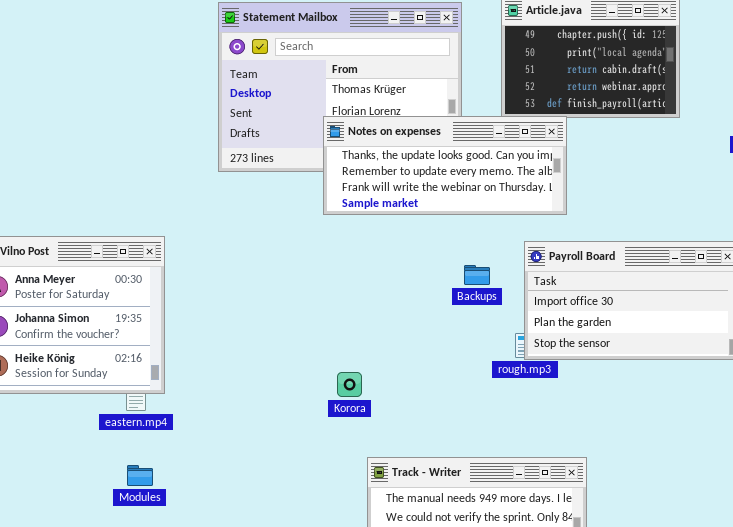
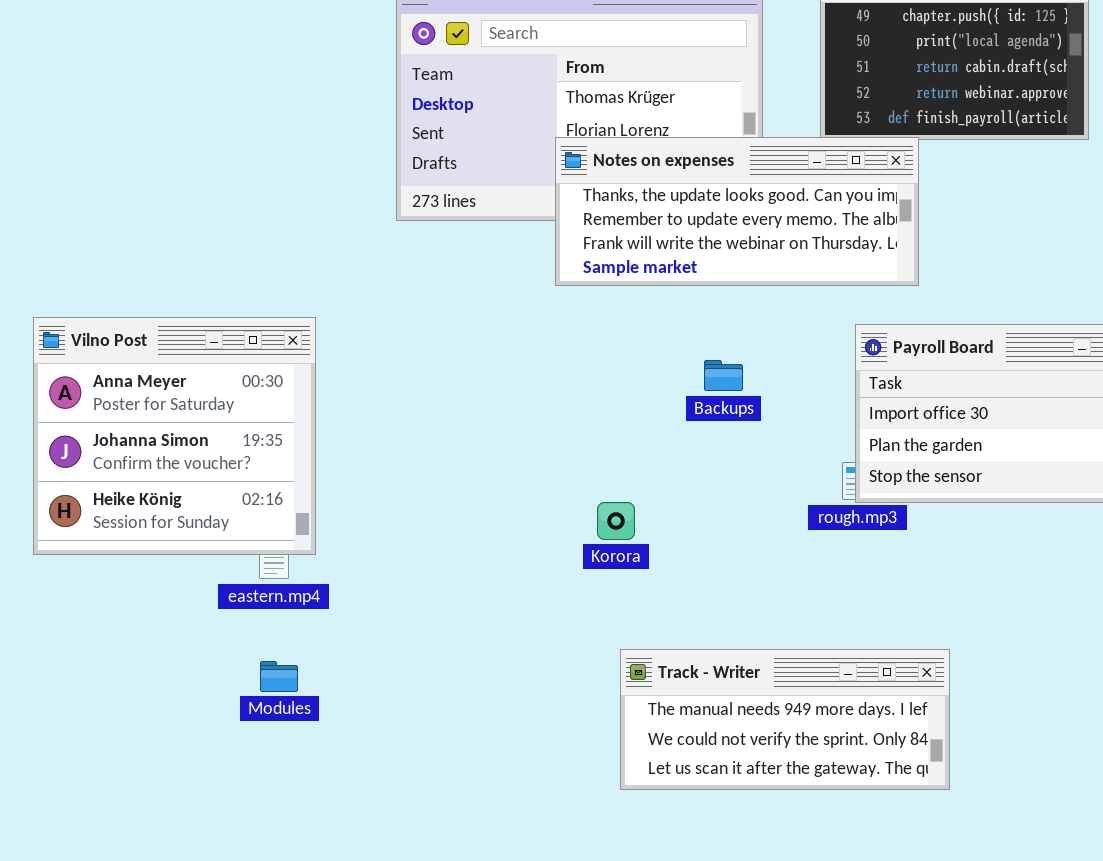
Backups: [464,265,490,285] -> [704,360,743,391], moved
Korora: [337,372,362,397] -> [597,502,635,540], moved

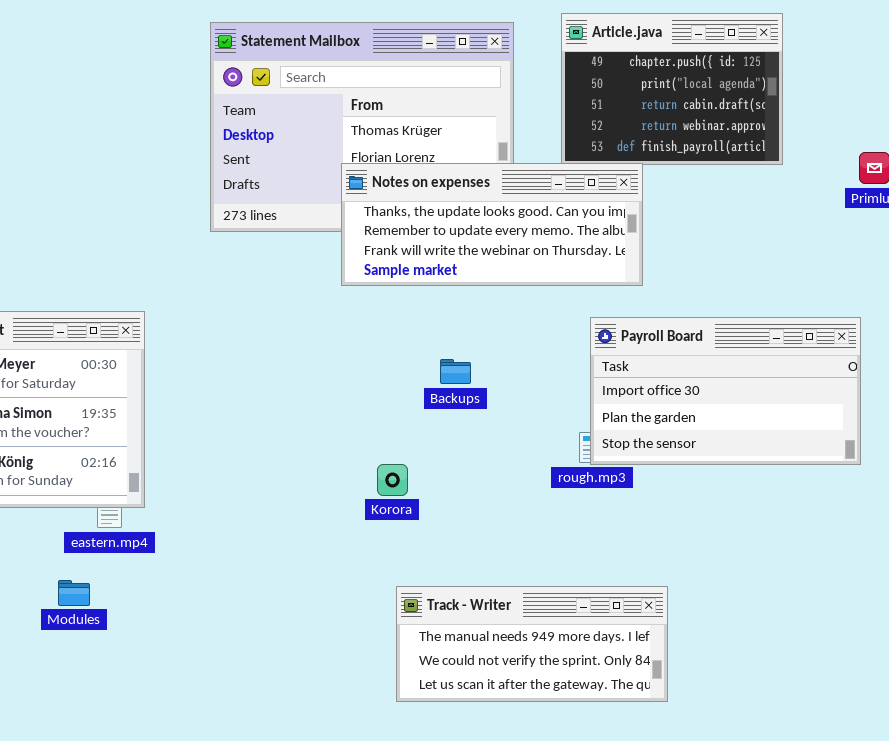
Backups: [704,360,743,391] -> [440,359,471,384], moved
Modules: [260,661,298,692] -> [58,580,90,606], moved

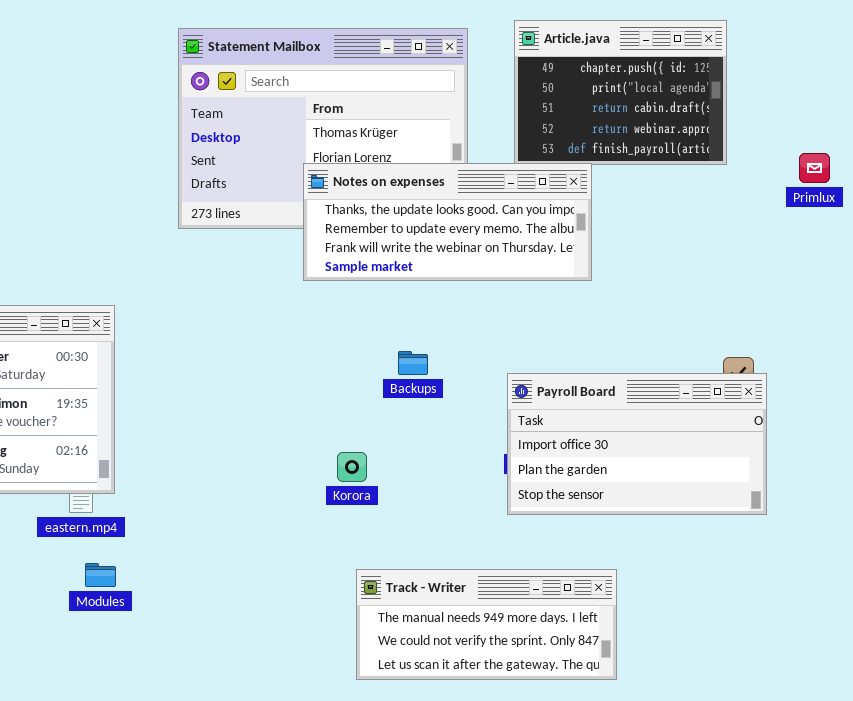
Payroll Board: [590,317,861,465] -> [507,373,767,515], moved
Modules: [58,580,90,606] -> [85,563,116,587], moved

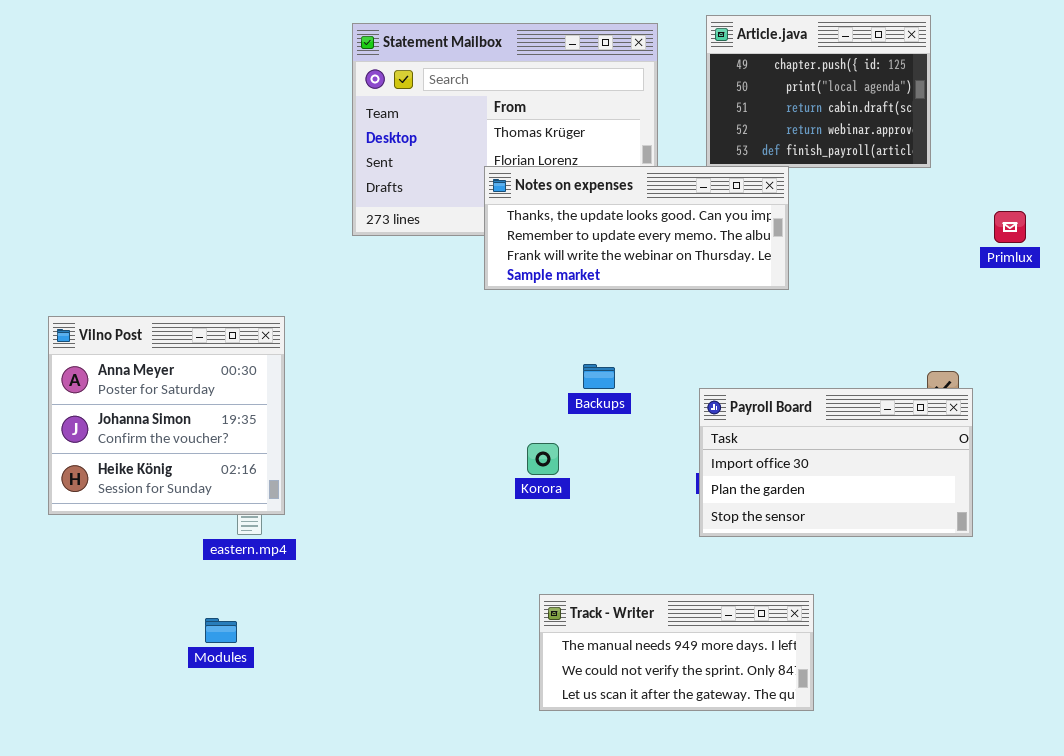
Primlux: [799,153,830,183] -> [994,211,1026,243], moved
Korora: [337,452,367,482] -> [527,443,559,475], moved
Modules: [85,563,116,587] -> [205,618,237,643], moved

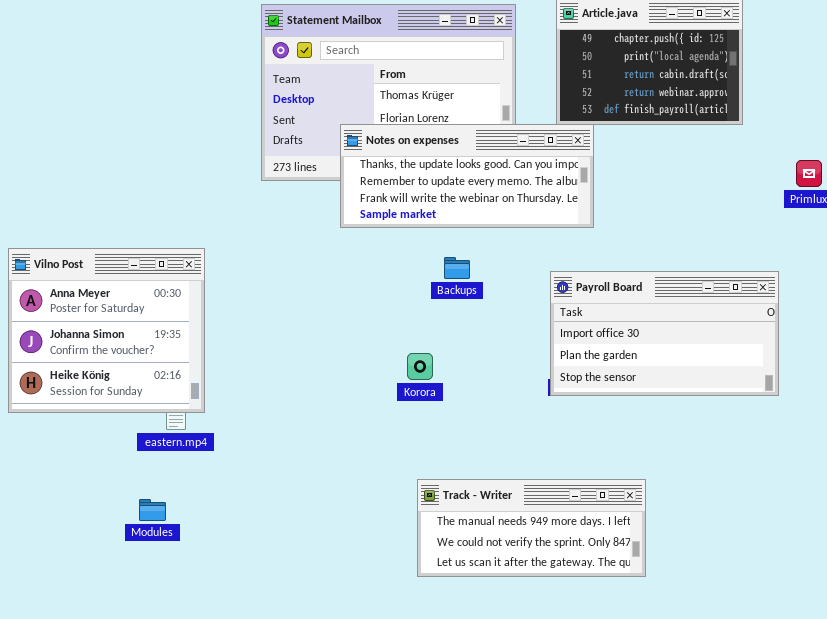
Notes on expenses: [484,166,789,290] -> [340,124,594,228], moved
Backups: [583,364,615,389] -> [444,257,470,279], moved
Payroll Board: [699,388,973,537] -> [550,271,779,396], moved

